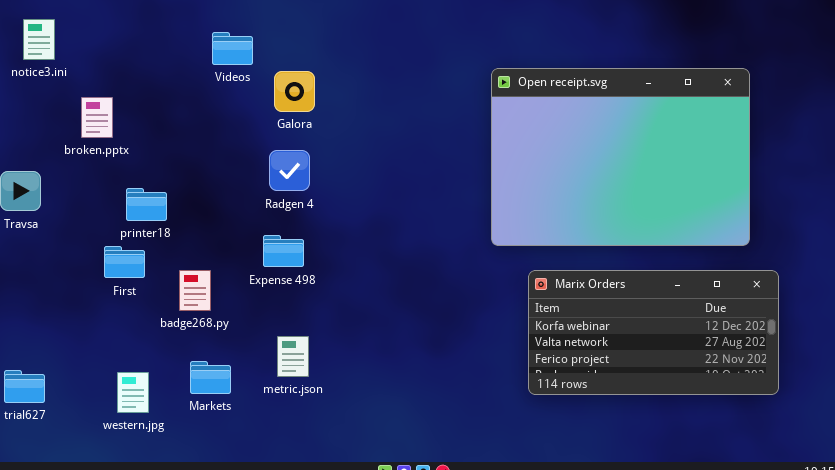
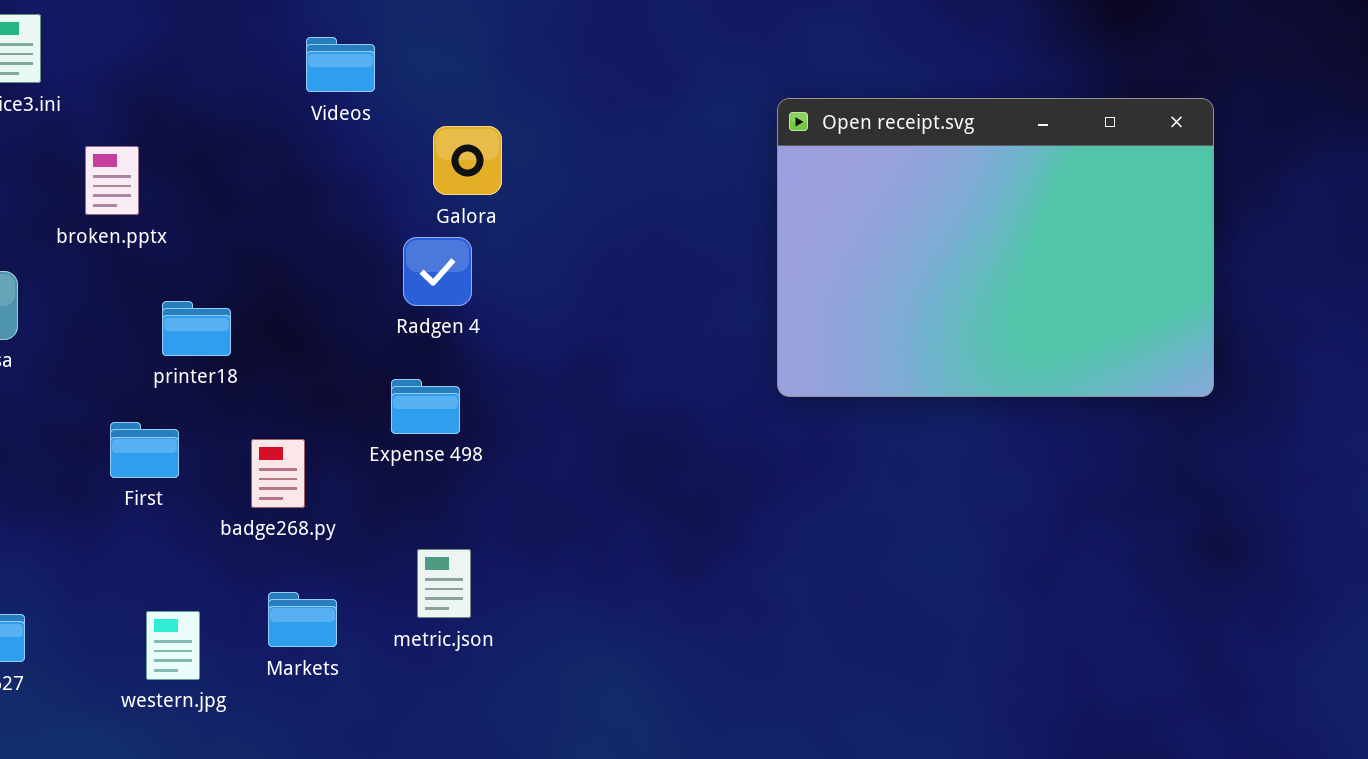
Galora: [274,71,315,112] -> [433,126,502,195], moved
First: [104,246,145,278] -> [110,422,179,478], moved
Marix Orders: [528,270,779,395] -> none, closed

